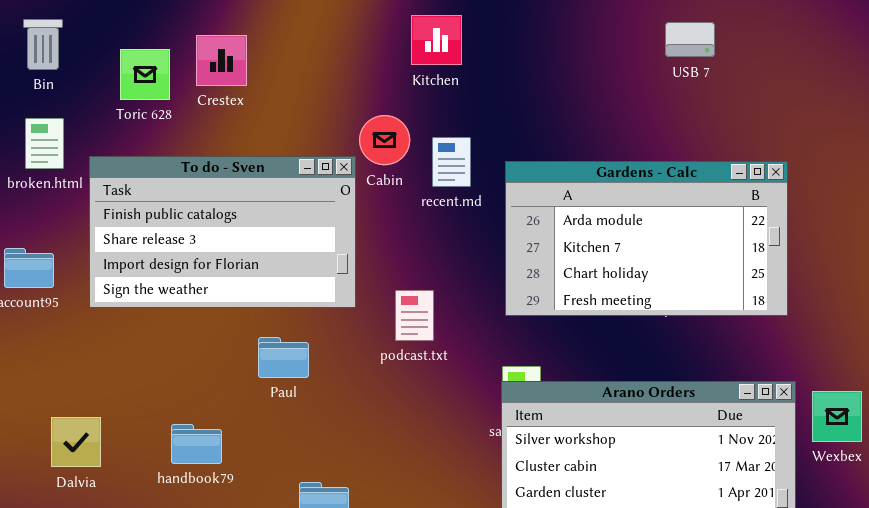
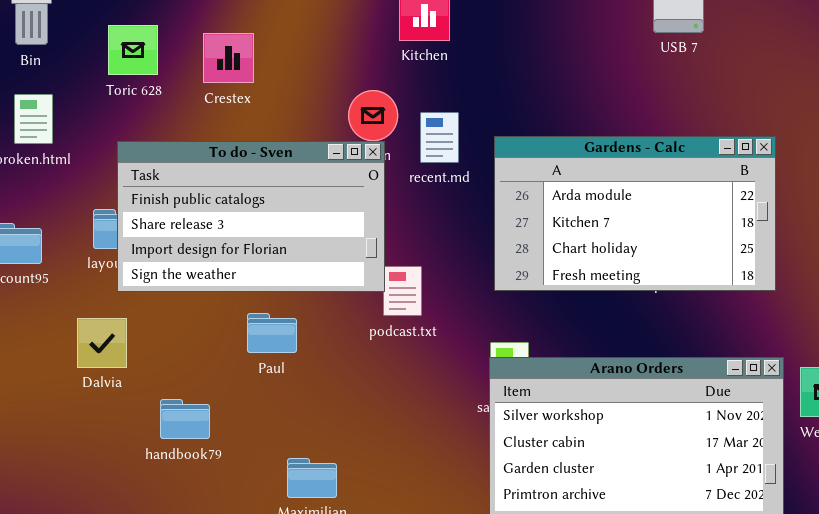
Crestex: [196,35,247,86] -> [203,33,254,83], moved
To do - Sven: [89,156,356,308] -> [117,141,385,292], moved
Dalvia: [51,417,101,467] -> [77,318,127,368], moved

